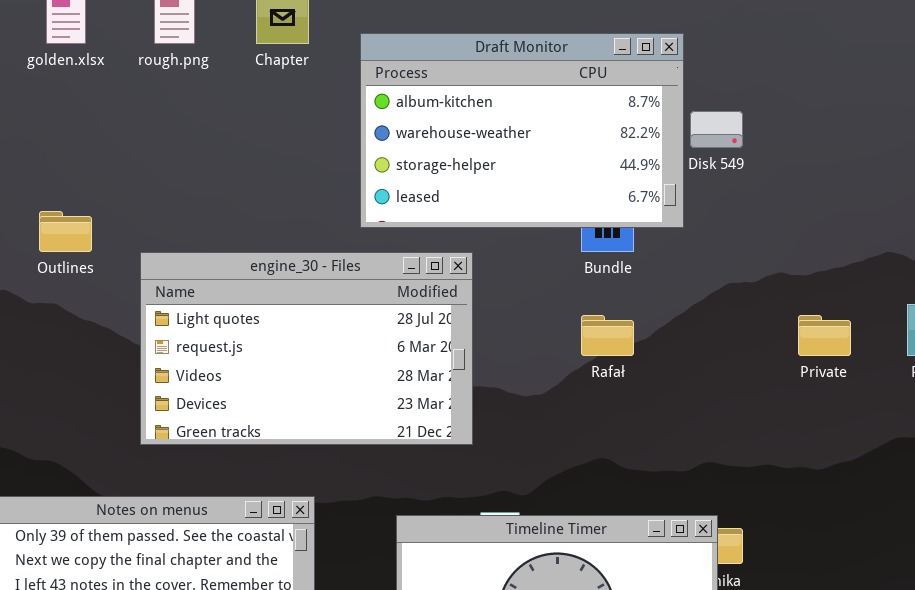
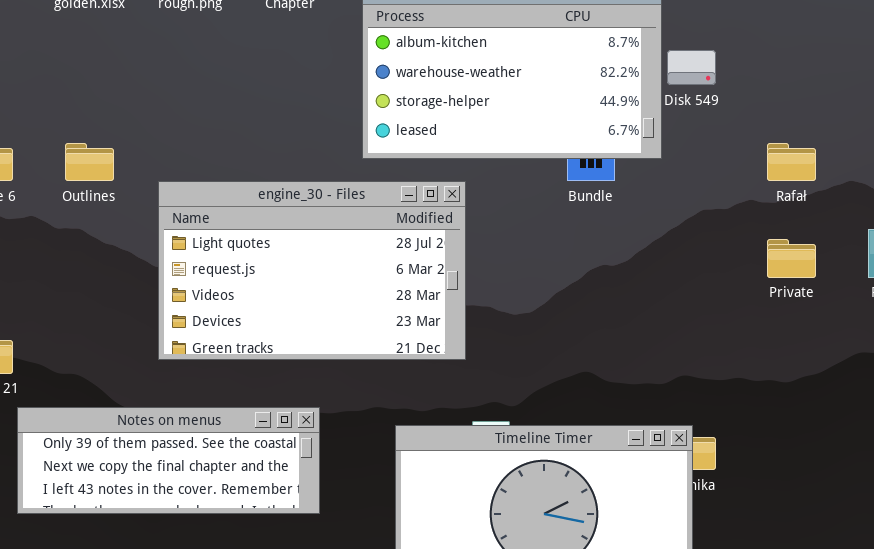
Rafał: [581,315,634,356] -> [767,143,816,181], moved

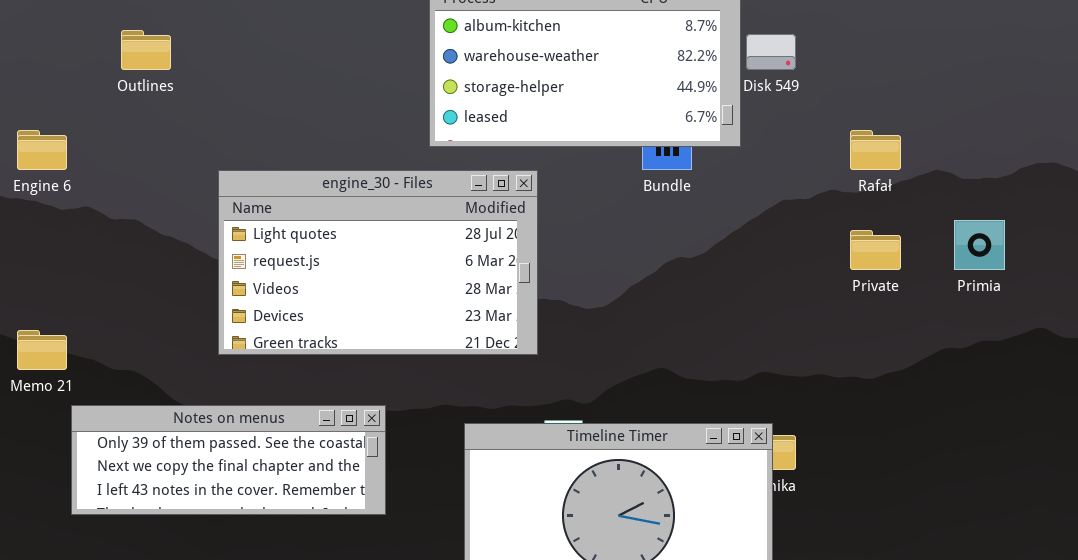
Outlines: [65,143,114,181] -> [121,30,171,70], moved

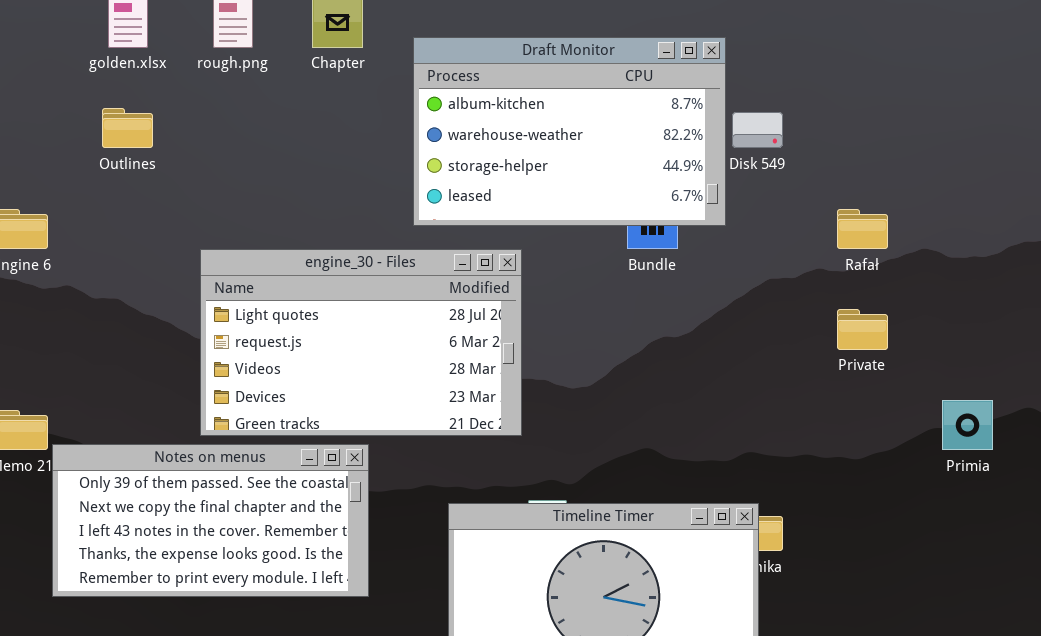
Primia: [954,220,1005,270] -> [942,400,993,450], moved
Notes on menus: [71,405,386,515] -> [52,444,369,597], resized

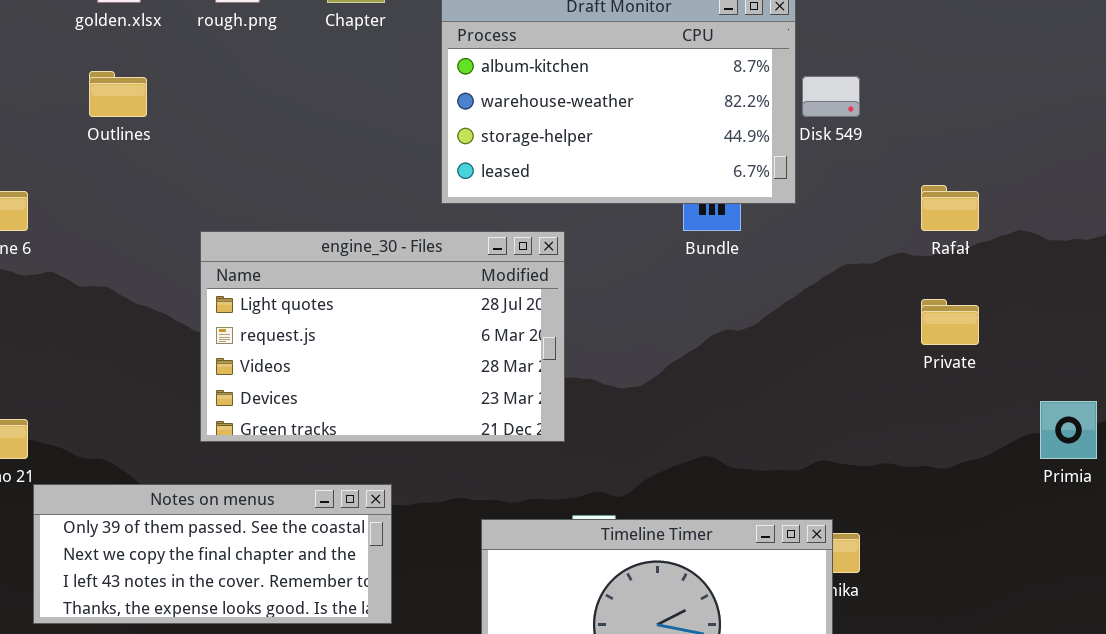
Notes on menus: [52,444,369,597] -> [33,484,392,624], resized

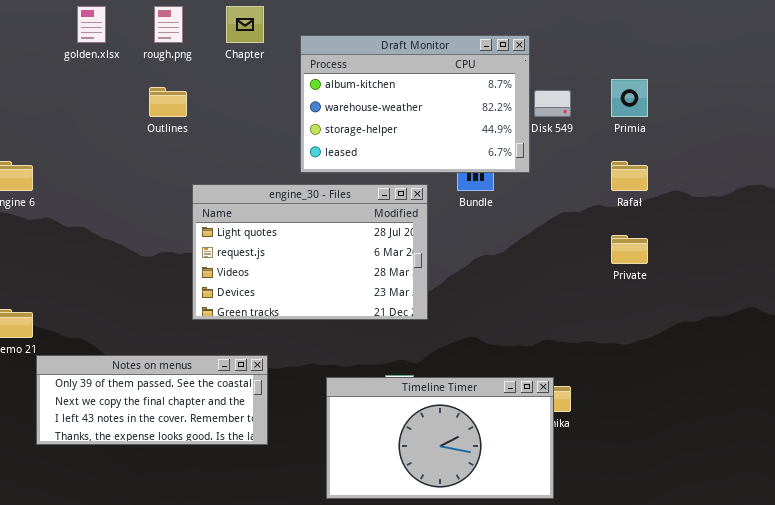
Outlines: [89,71,147,117] -> [149,87,187,117], moved
engine_30 - Files: [200,231,565,442] -> [192,184,428,320], moved
Primia: [1040,401,1097,459] -> [611,79,648,117], moved

